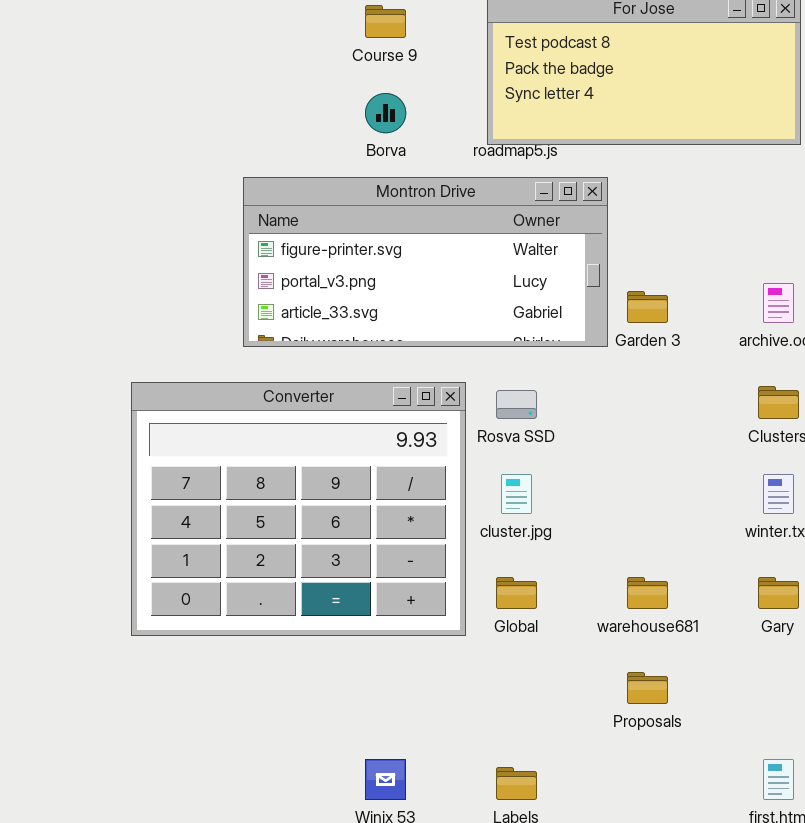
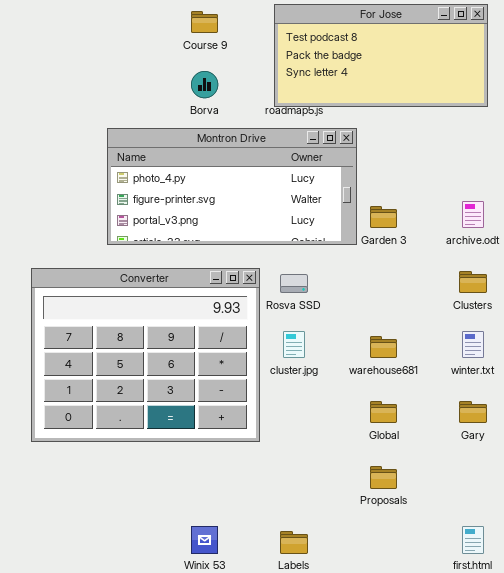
Montron Drive: [243,177,608,347] -> [107,128,357,245], scrolled up 1 row
Global: [496,577,537,609] -> [370,401,397,423], moved
warehouse681: [627,577,668,609] -> [370,336,397,358], moved

